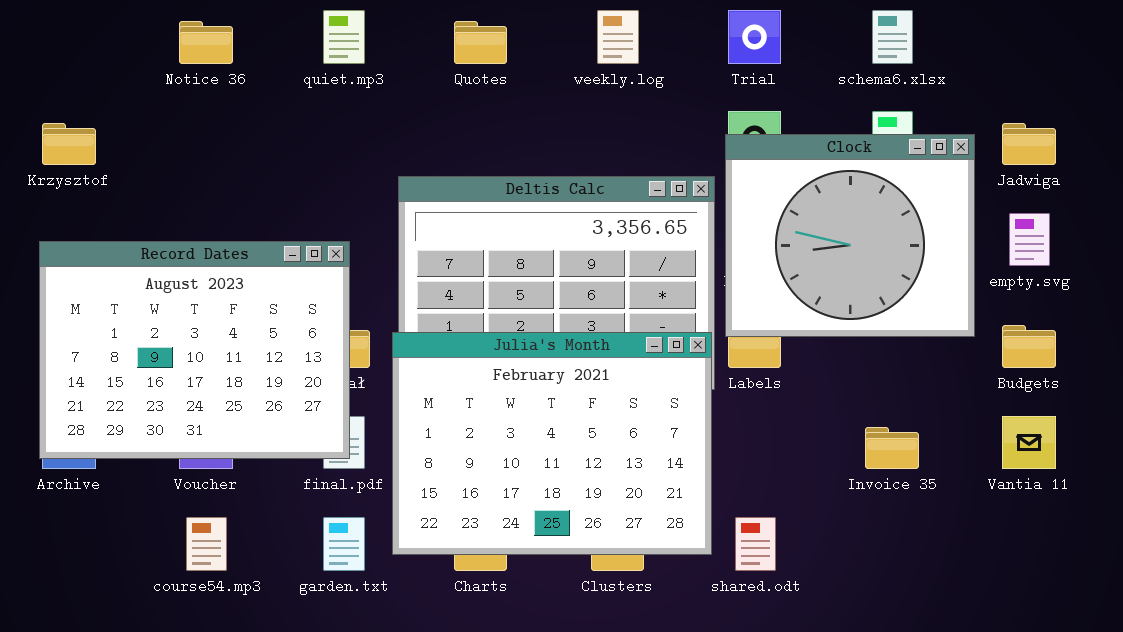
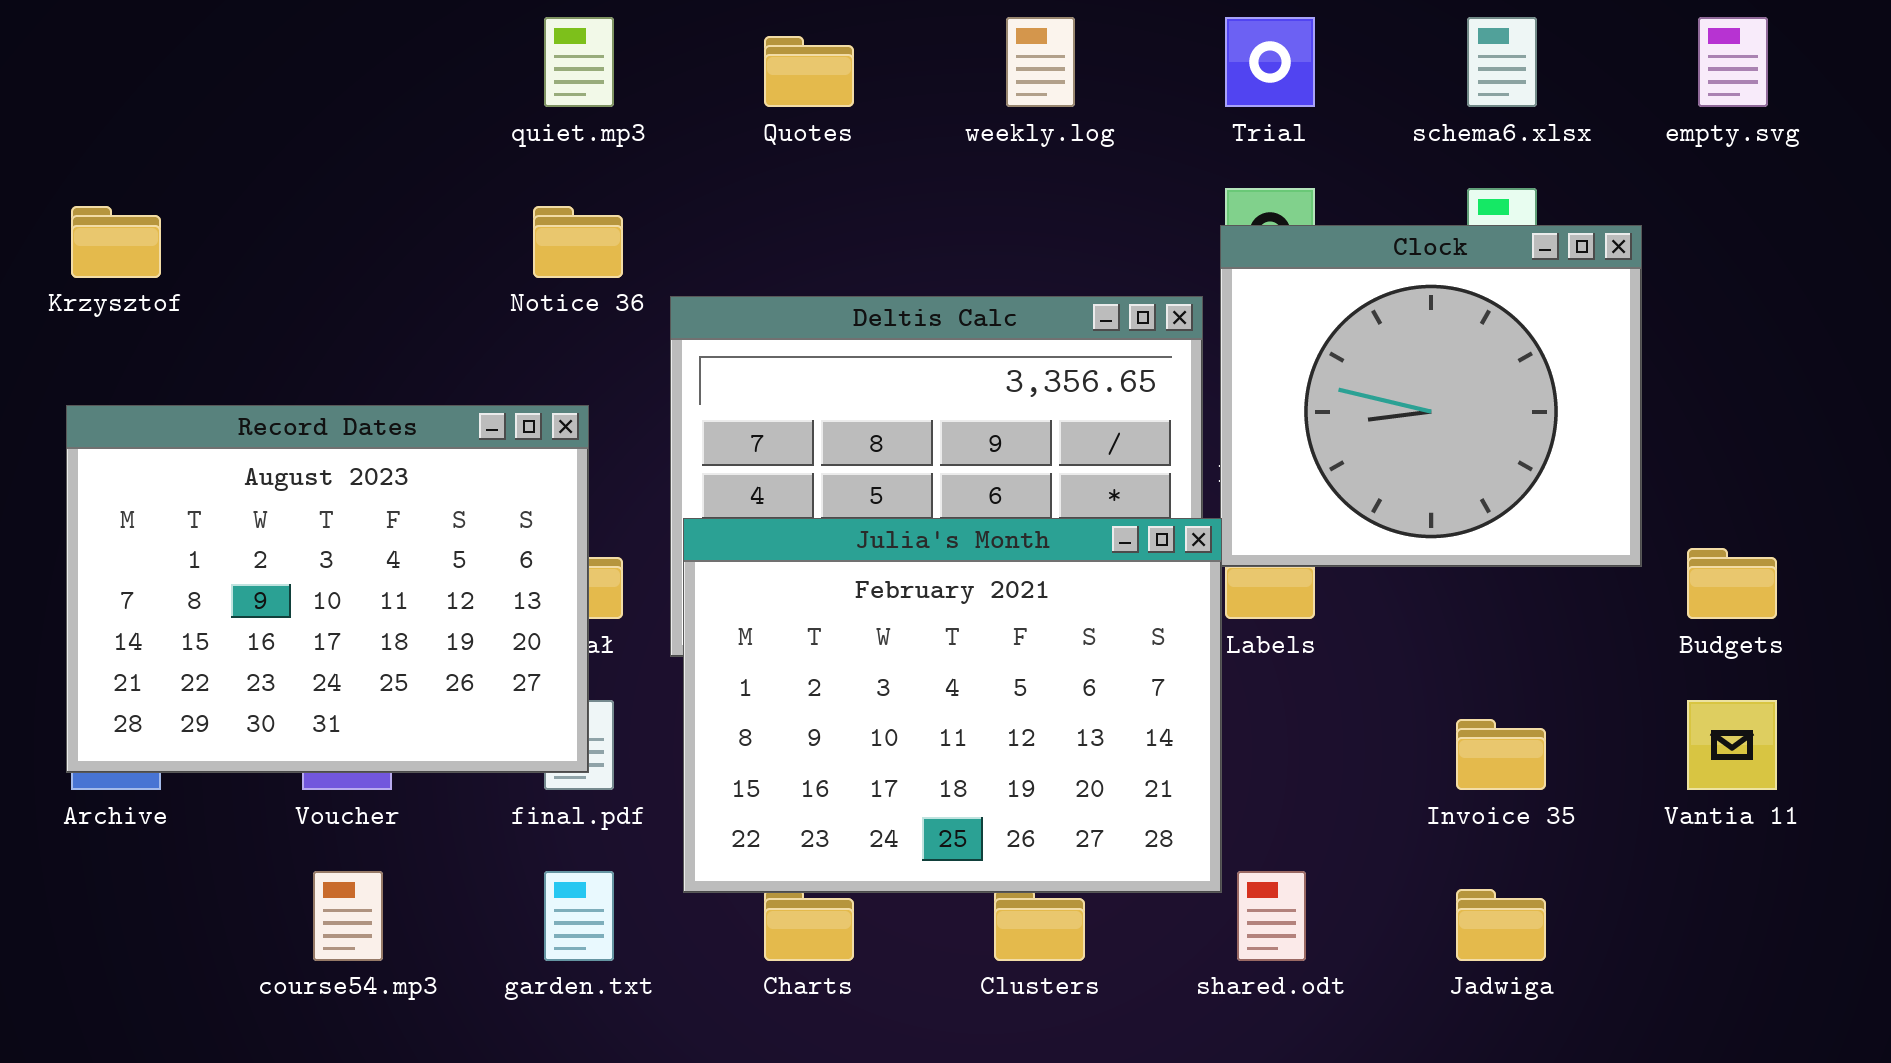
Notice 36: [179,21,233,64] -> [533,206,623,278], moved
Jadwiga: [1002,123,1056,165] -> [1456,889,1546,961], moved
empty.svg: [1009,213,1050,266] -> [1698,17,1768,107], moved
Julia's Month: [392,332,712,555] -> [683,518,1222,893], moved

